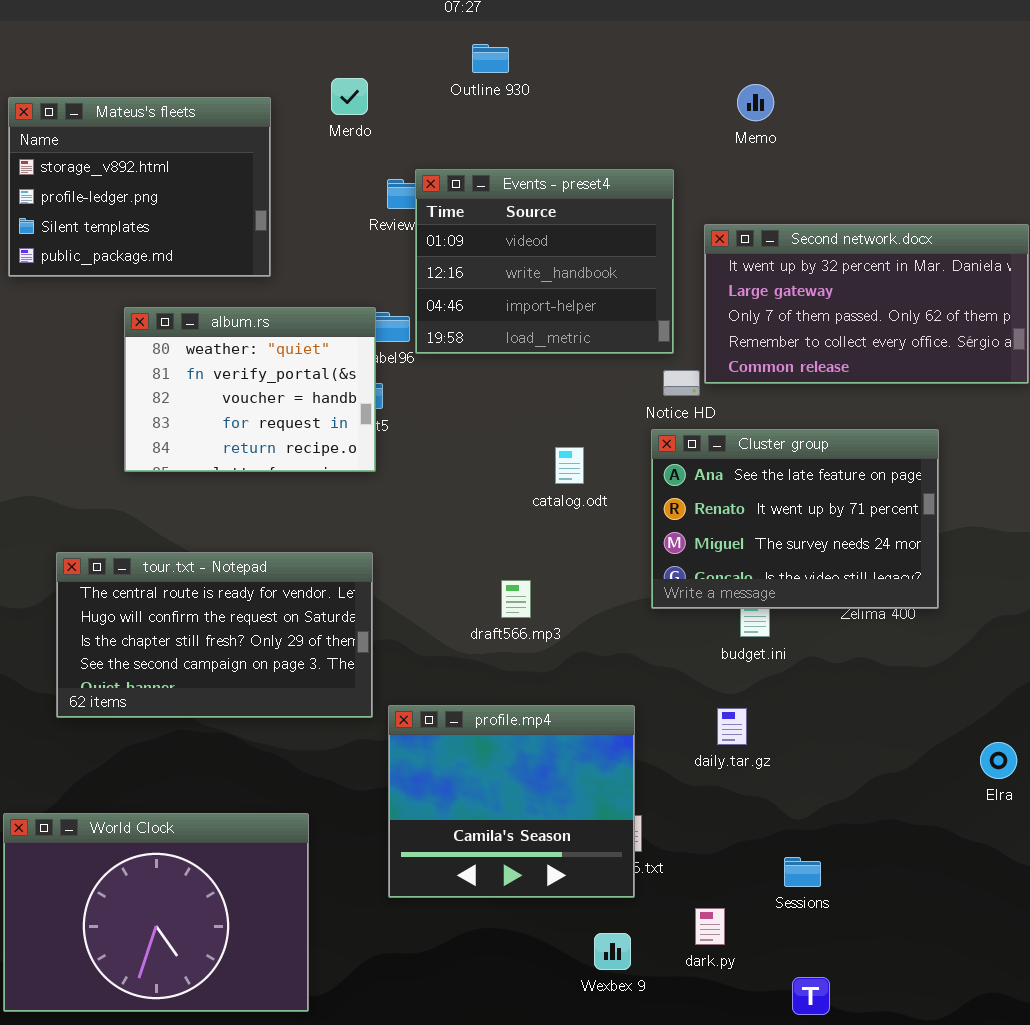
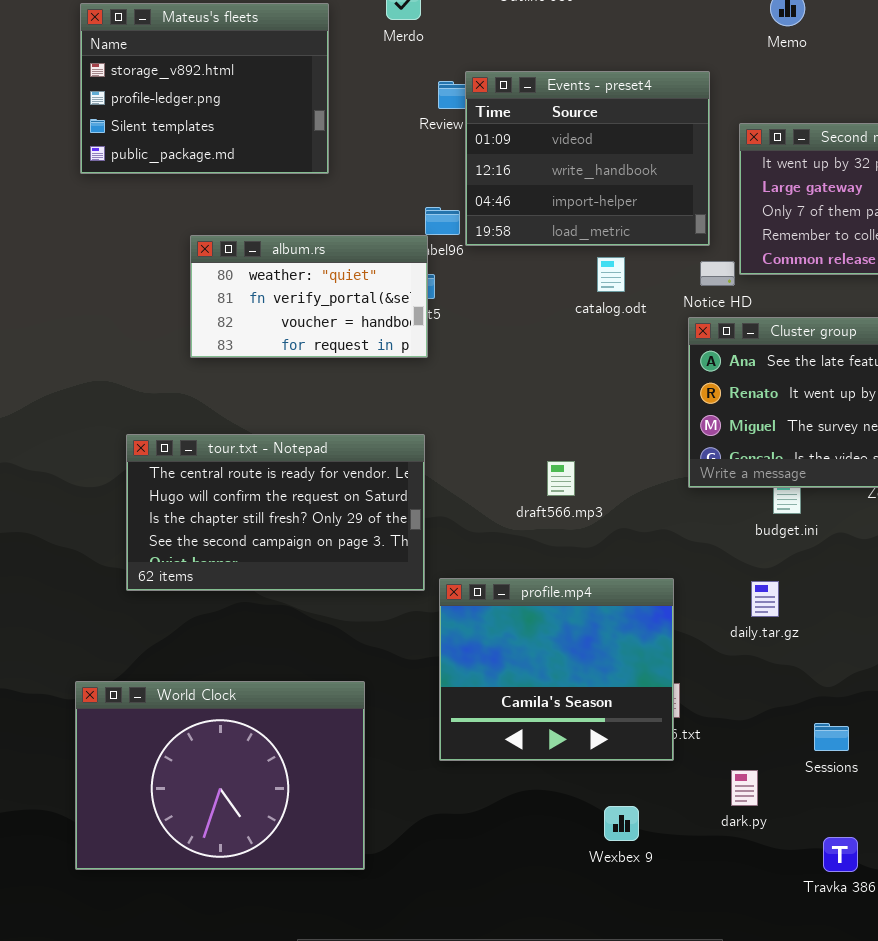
album.rs: [124,307,376,472] -> [190,235,428,358], resized
catalog.odt: [555,447,584,484] -> [597,257,625,292], moved
Wexbex 9: [594,933,631,970] -> [604,806,639,841], moved

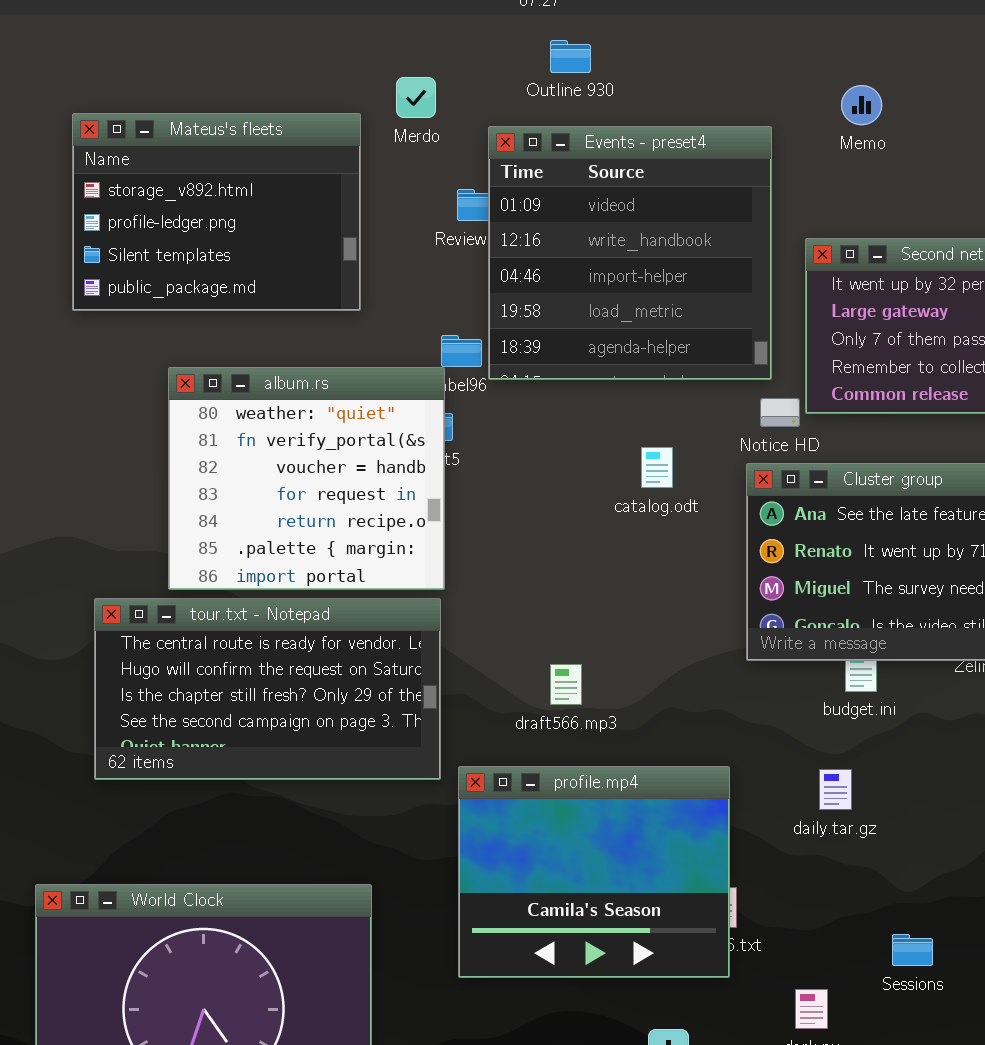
Mateus's fleets: [80,3,329,174] -> [72,113,361,311], moved
Events - preset4: [465,71,710,246] -> [488,126,772,380], resized
album.rs: [190,235,428,358] -> [168,367,445,590], resized
catalog.odt: [597,257,625,292] -> [641,447,673,488], moved
draft566.mp3: [547,461,575,496] -> [550,664,582,705], moved

